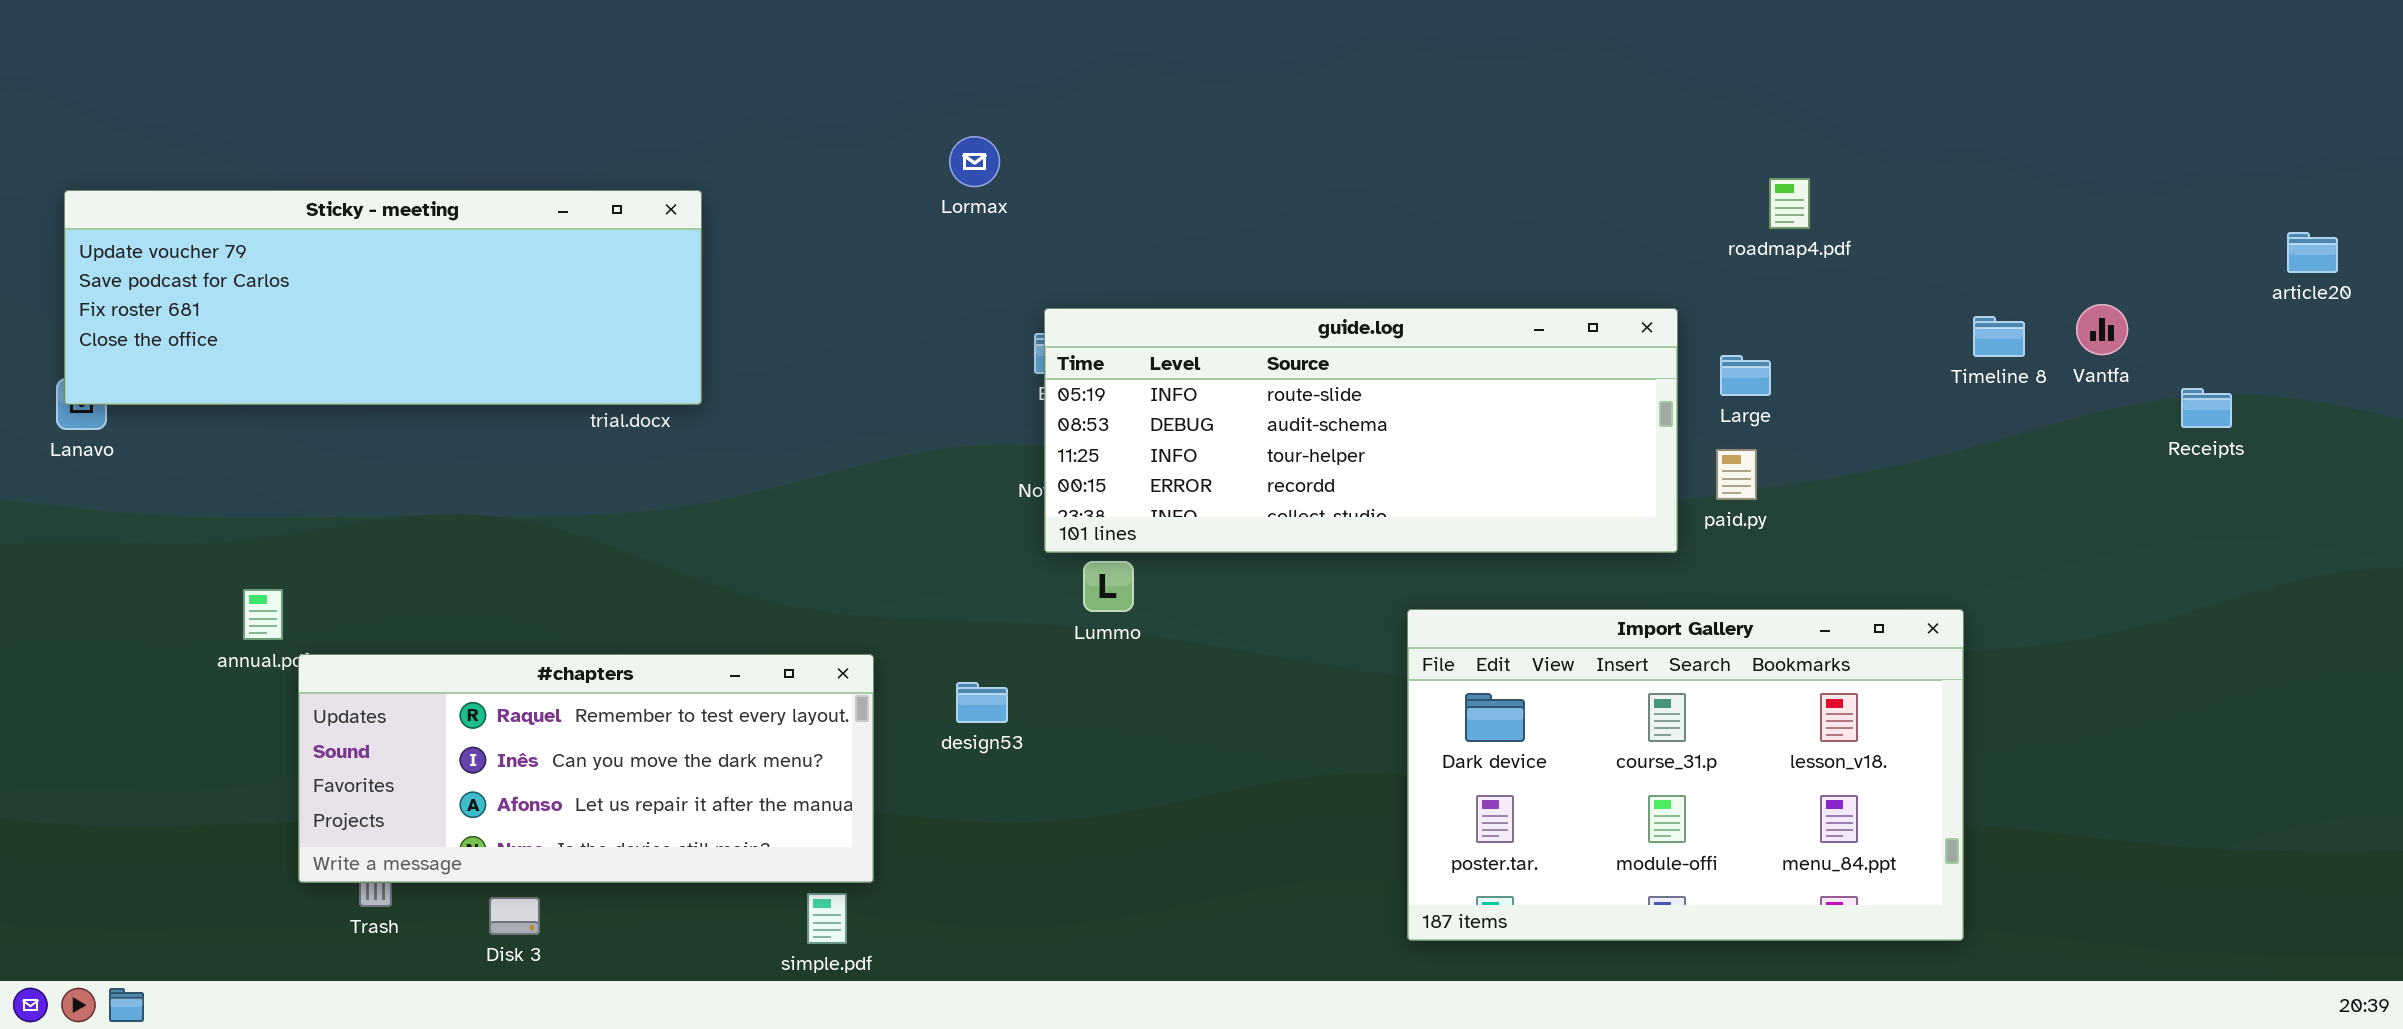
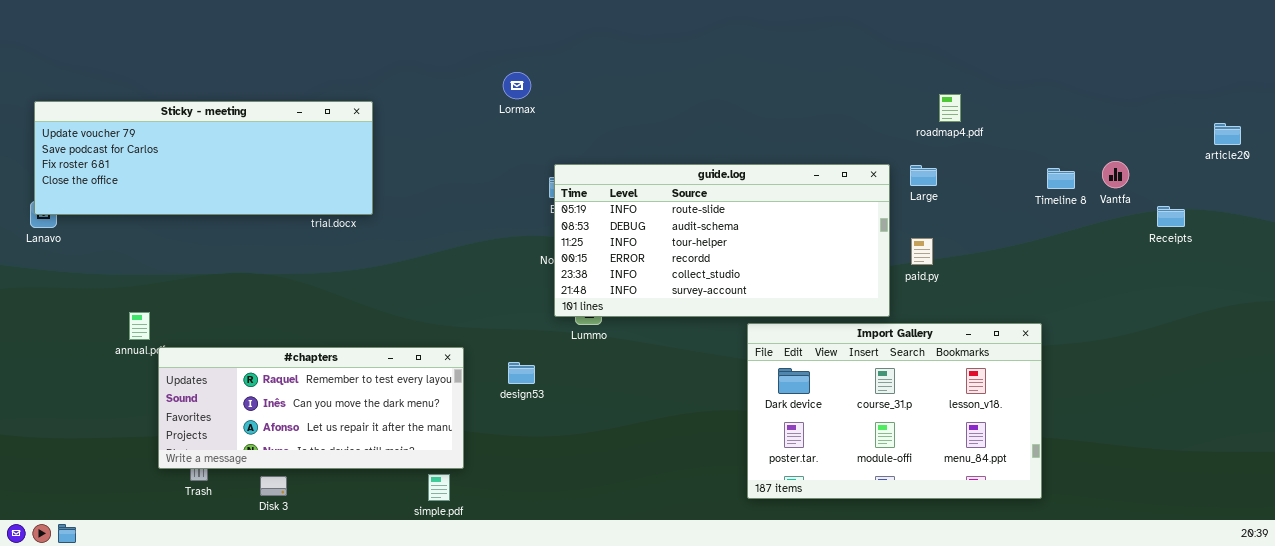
guide.log: [1044,308,1678,553] -> [554,164,890,317], resized
Large: [1720,355,1771,396] -> [910,165,937,186], moved

